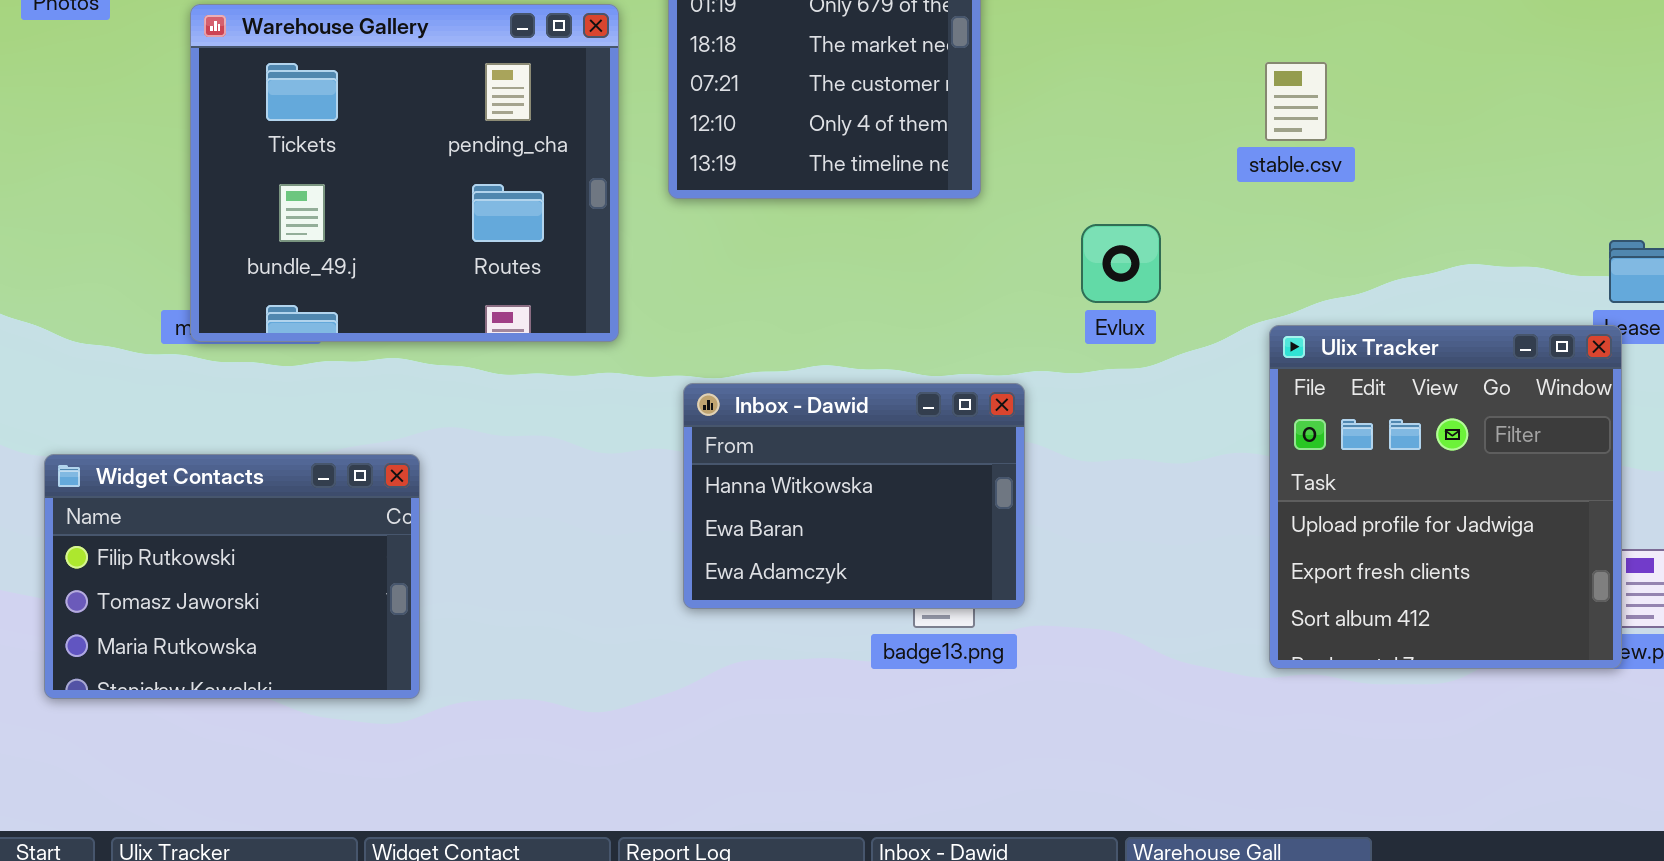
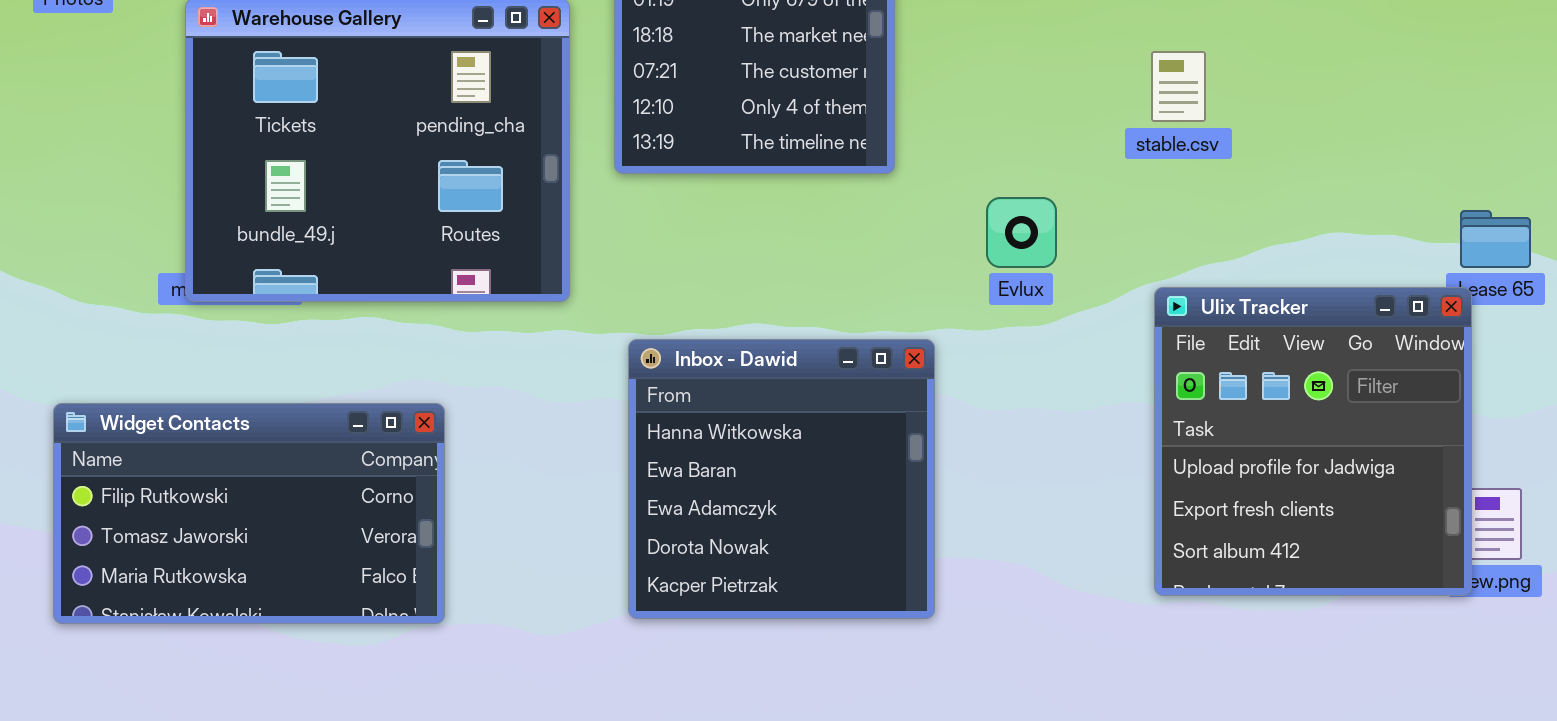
Inbox - Dawid: [683,383,1025,609] -> [628,339,935,619], resized
Widget Contacts: [44,454,420,699] -> [53,403,445,624], resized

